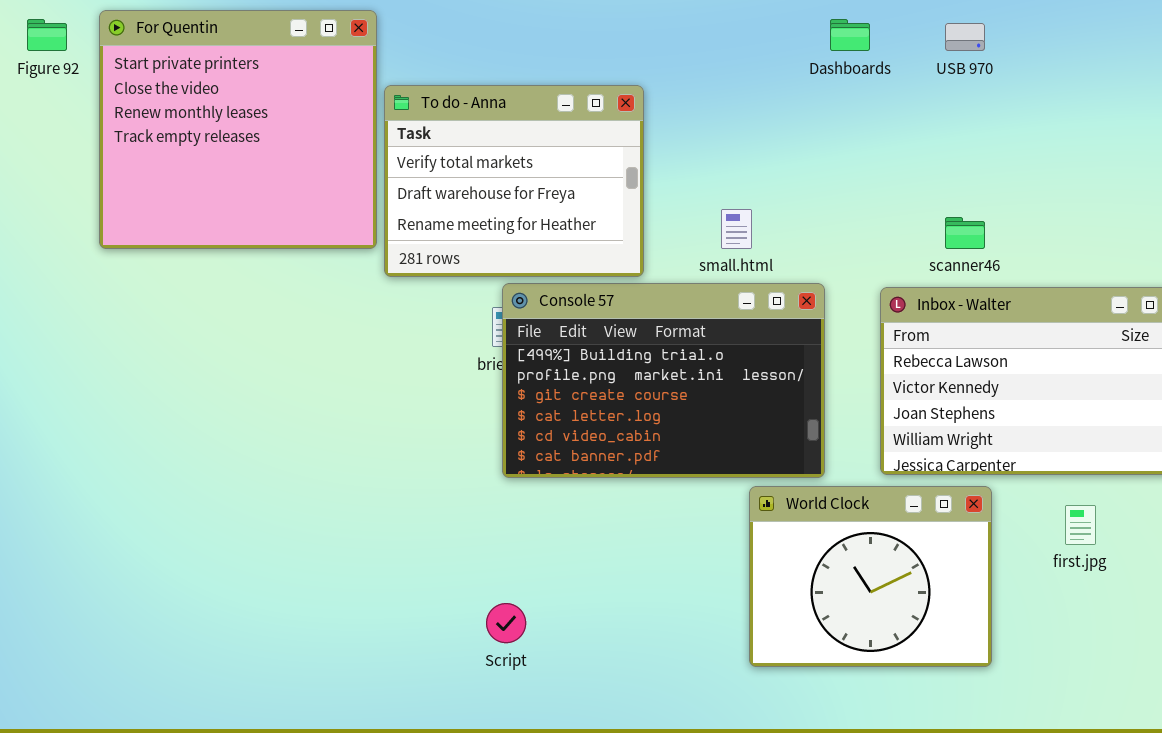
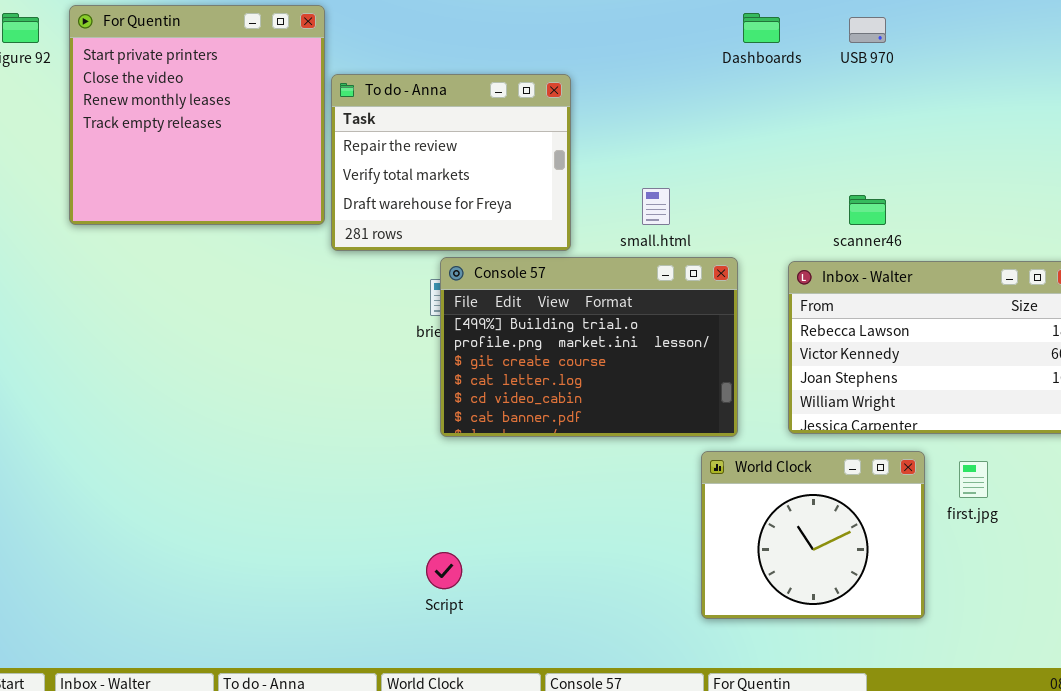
To do - Anna: [384,85,644,277] -> [331,74,571,251], scrolled up 1 row
World Clock: [749,486,992,667] -> [701,451,925,619], moved

